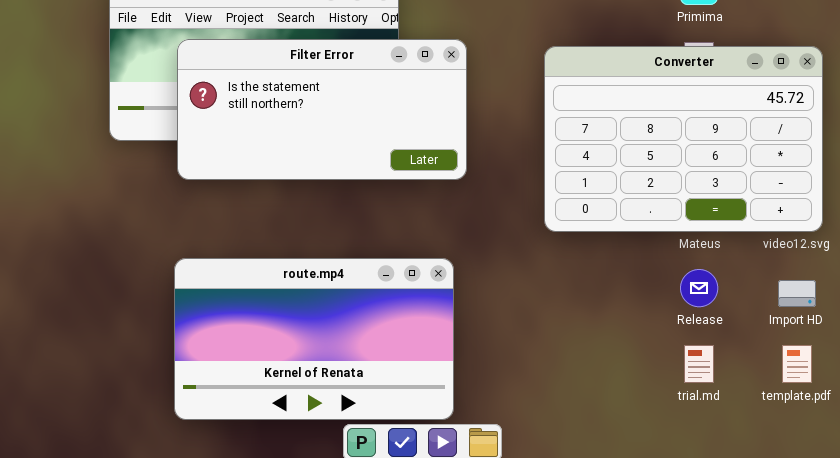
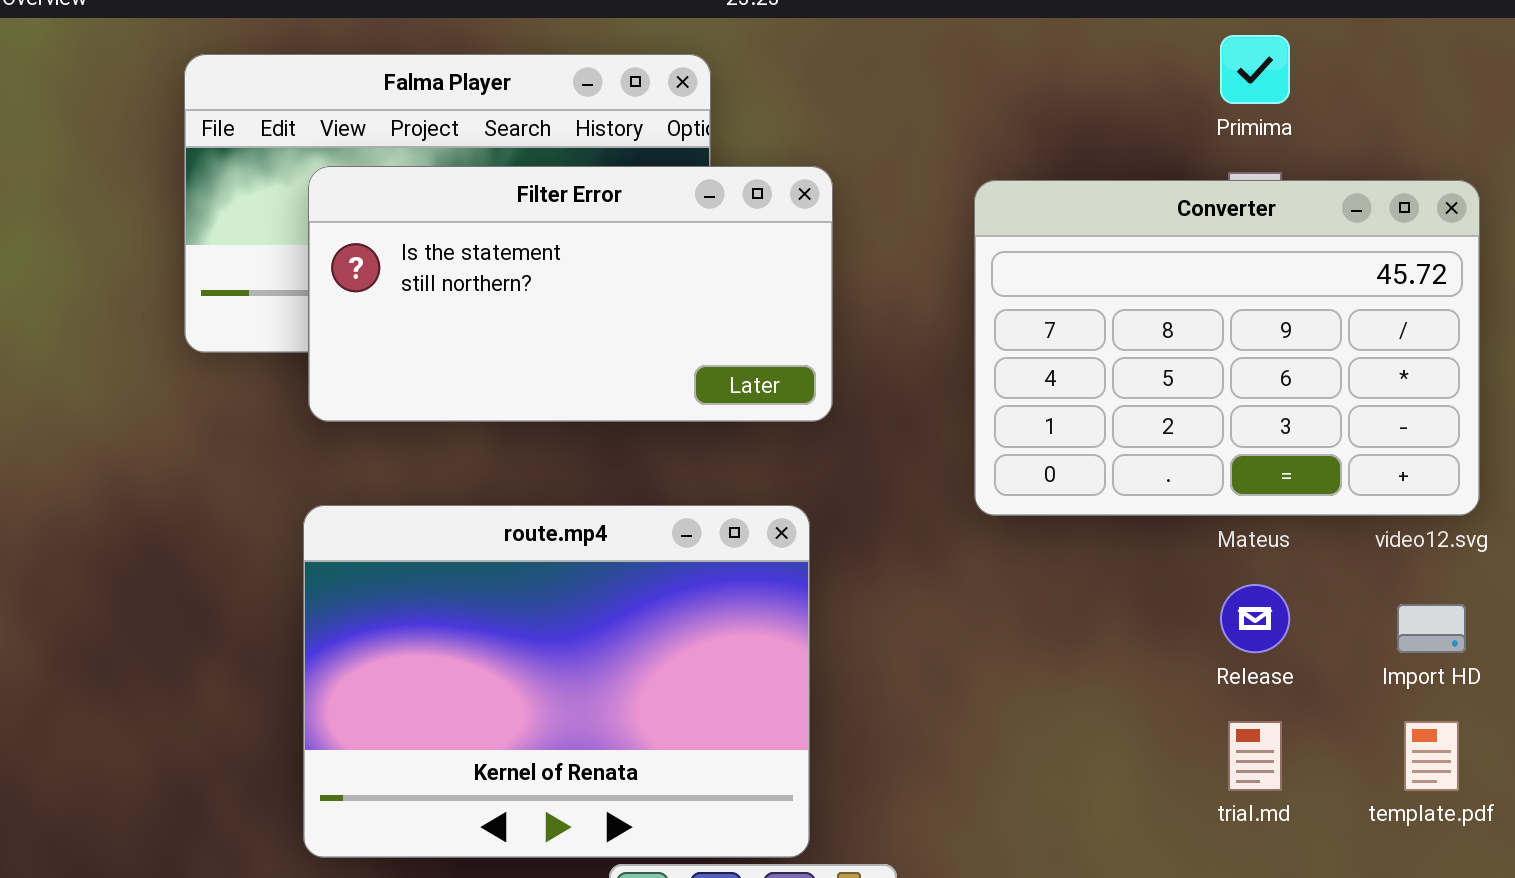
route.mp4: [174,258,454,420] -> [303,505,810,858], resized

